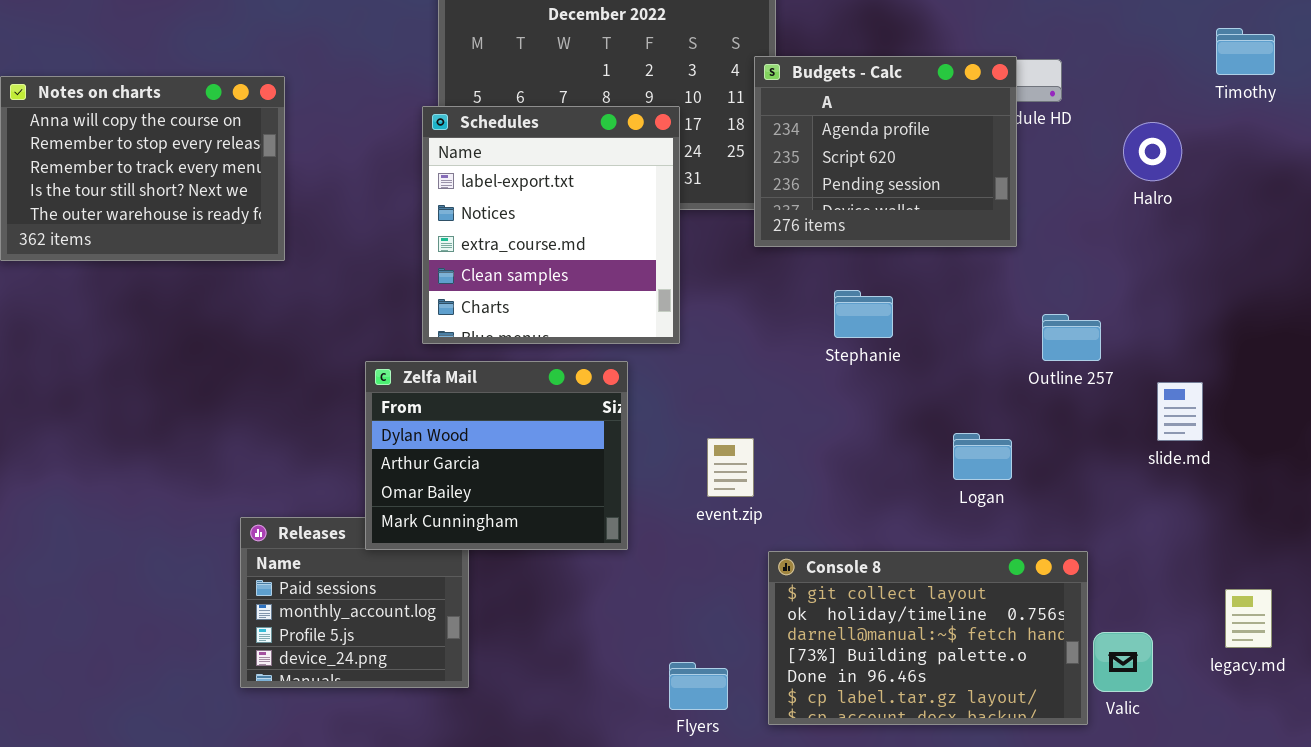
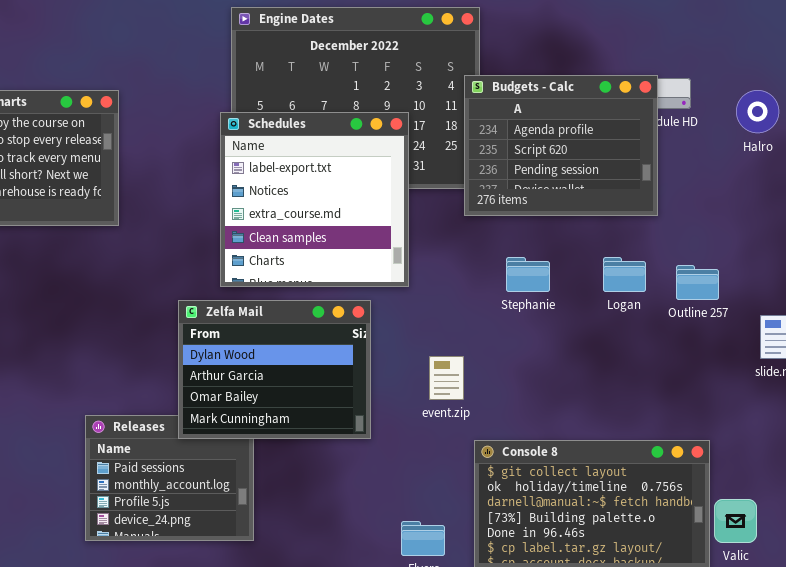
Halro: [1123,122,1182,181] -> [736,90,779,133], moved
Stephanie: [834,290,893,338] -> [506,257,550,292], moved
Logan: [953,433,1012,480] -> [603,257,646,292], moved

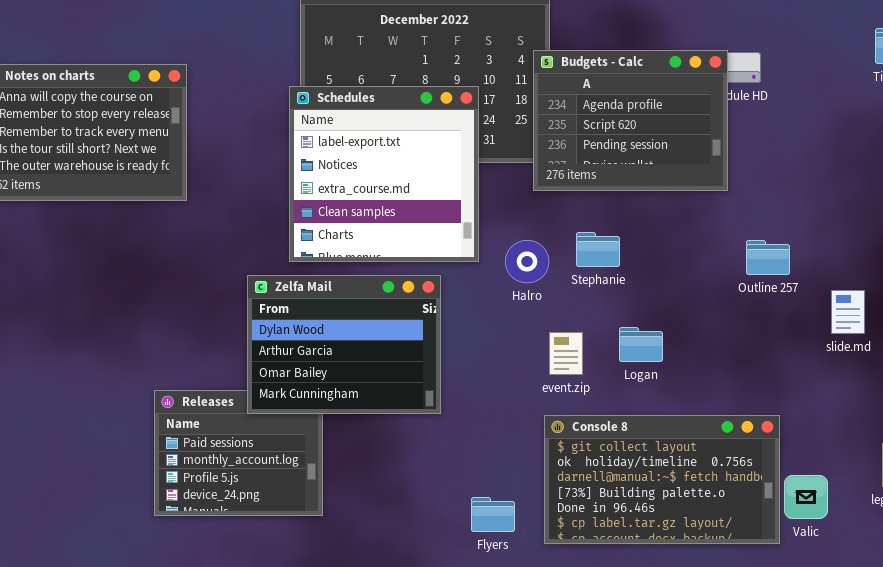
Halro: [736,90,779,133] -> [505,240,549,283], moved
Logan: [603,257,646,292] -> [619,327,663,362], moved
event.zip: [429,356,464,400] -> [549,332,583,375], moved

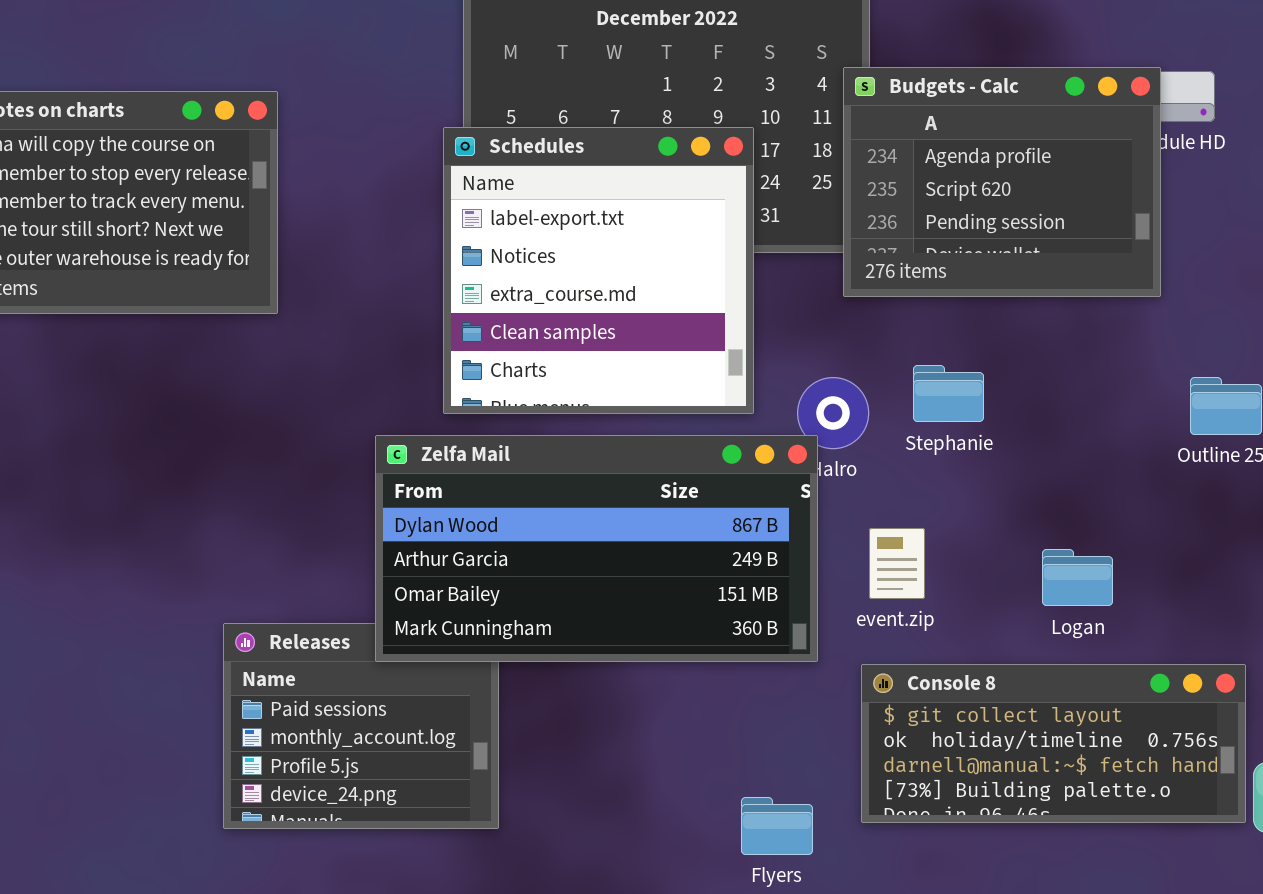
Zelfa Mail: [247,275,441,414] -> [375,435,818,662], resized
Logan: [619,327,663,362] -> [1042,549,1113,606], moved
Console 8: [544,415,780,544] -> [861,664,1246,823], resized

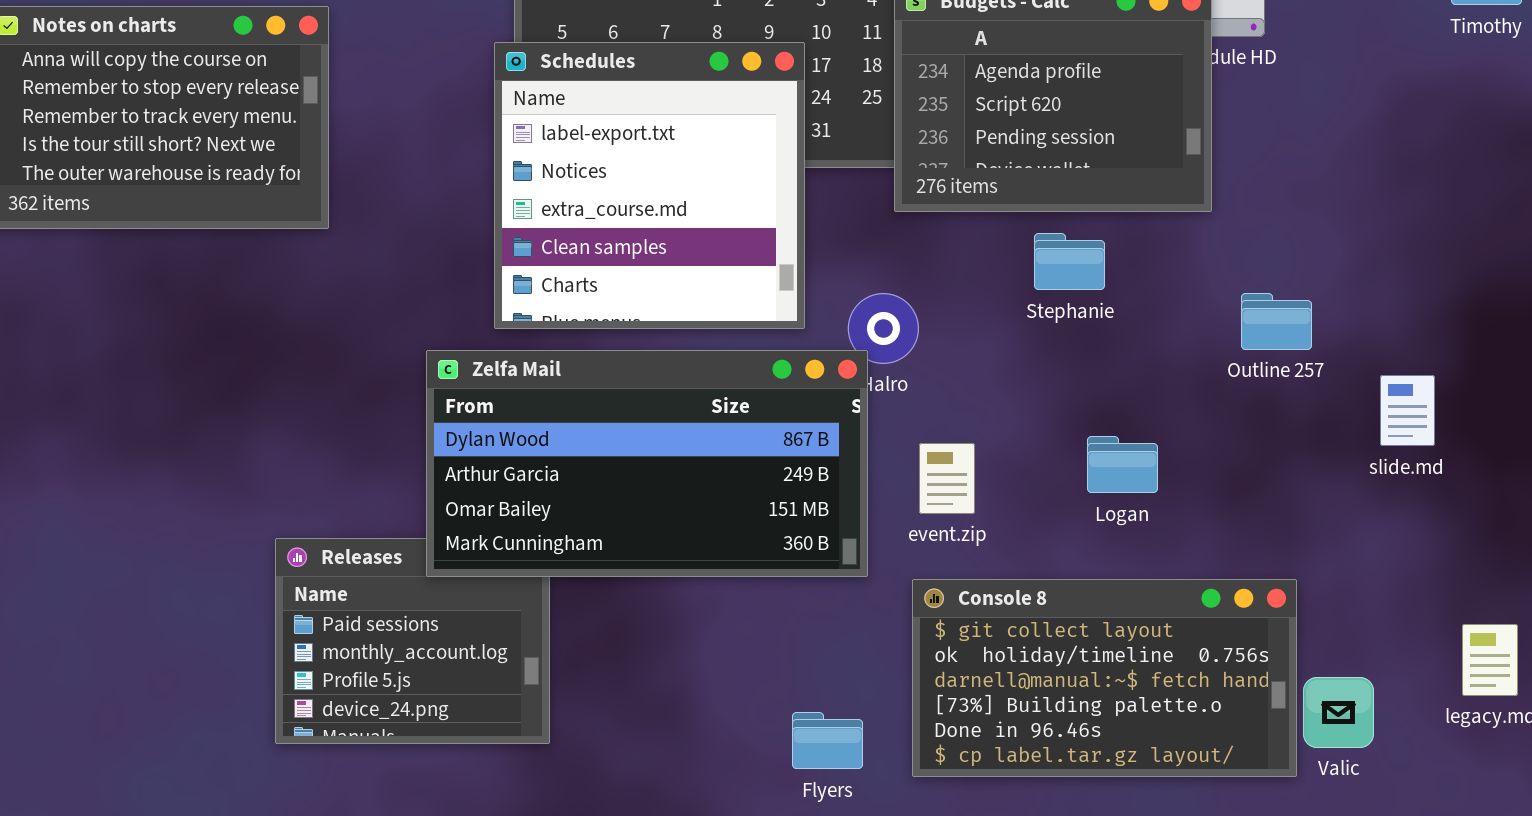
Stephanie: [913,365,984,422] -> [1034,233,1105,290], moved
Logan: [1042,549,1113,606] -> [1087,436,1158,493], moved
Console 8: [861,664,1246,823] -> [912,579,1297,777], resized

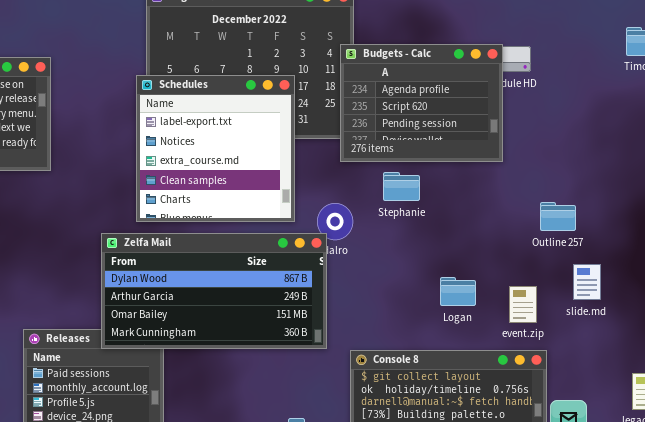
Stephanie: [1034,233,1105,290] -> [383,172,420,201], moved
Outline 257: [1241,293,1312,350] -> [540,202,576,231], moved
slide.md: [1380,375,1435,446] -> [573,264,601,300], moved
event.zip: [919,443,975,514] -> [509,286,537,323], moved

